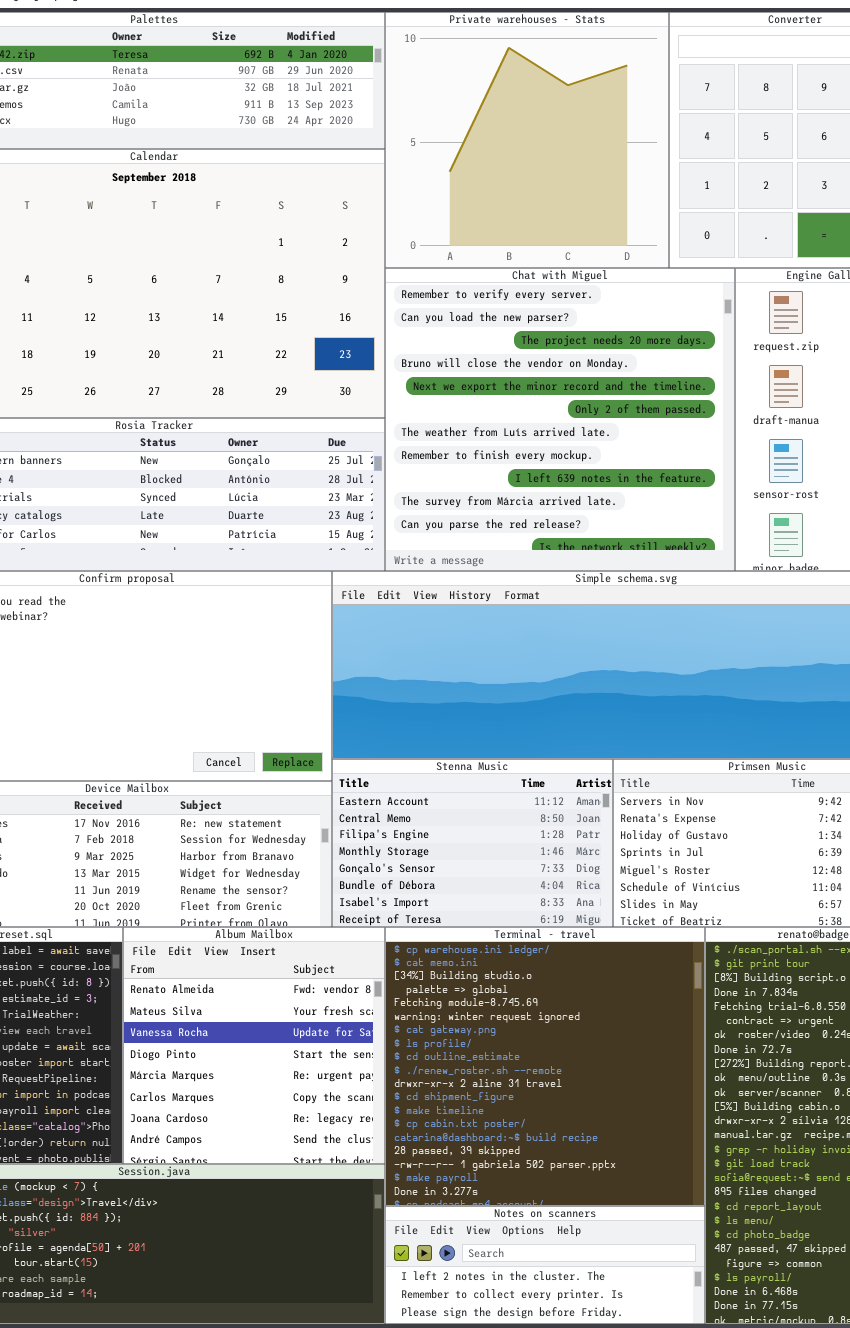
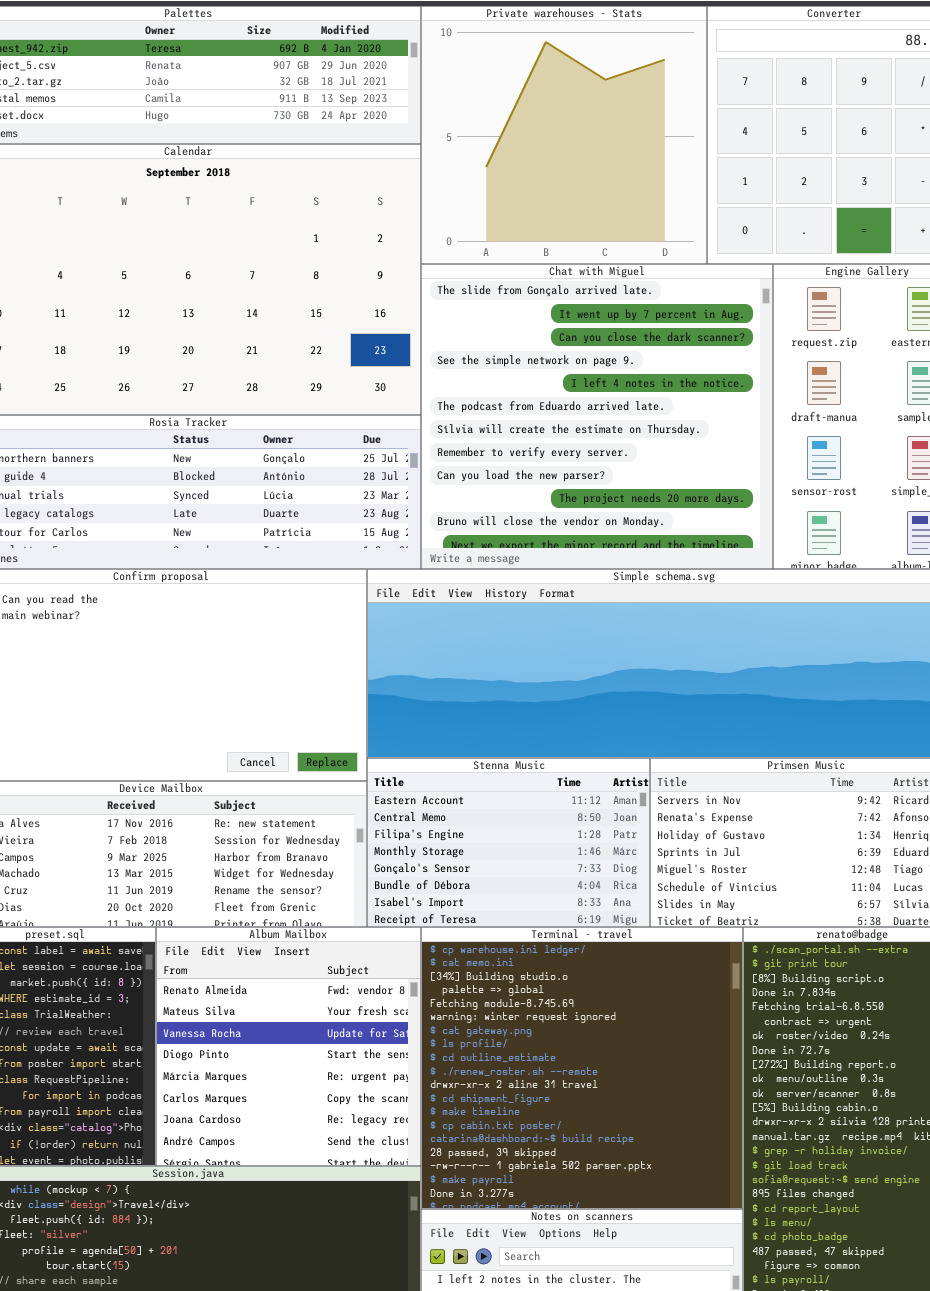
Chat with Miguel: [385,268,735,571] -> [421,264,773,569], scrolled up 7 rows

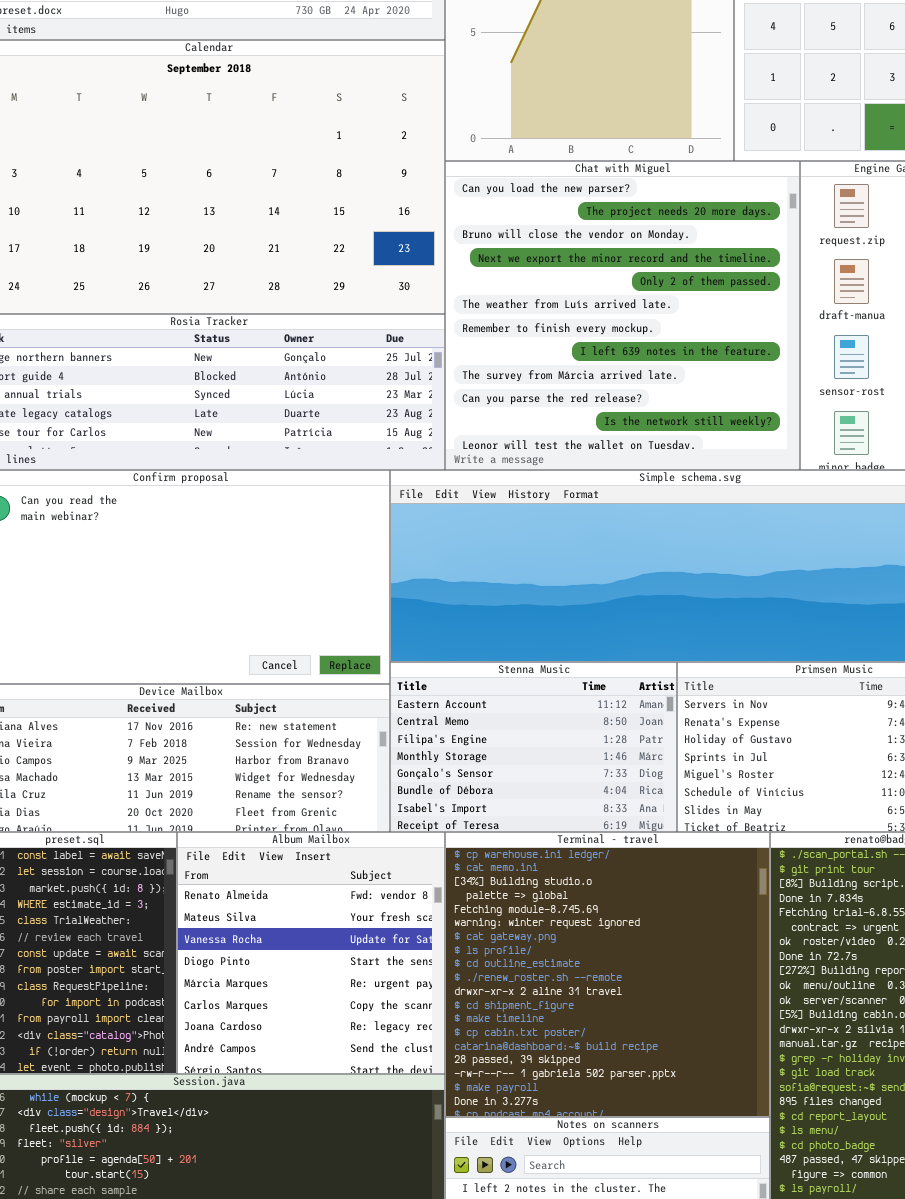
Chat with Miguel: [421,264,773,569] -> [445,161,800,470], scrolled down 8 rows

